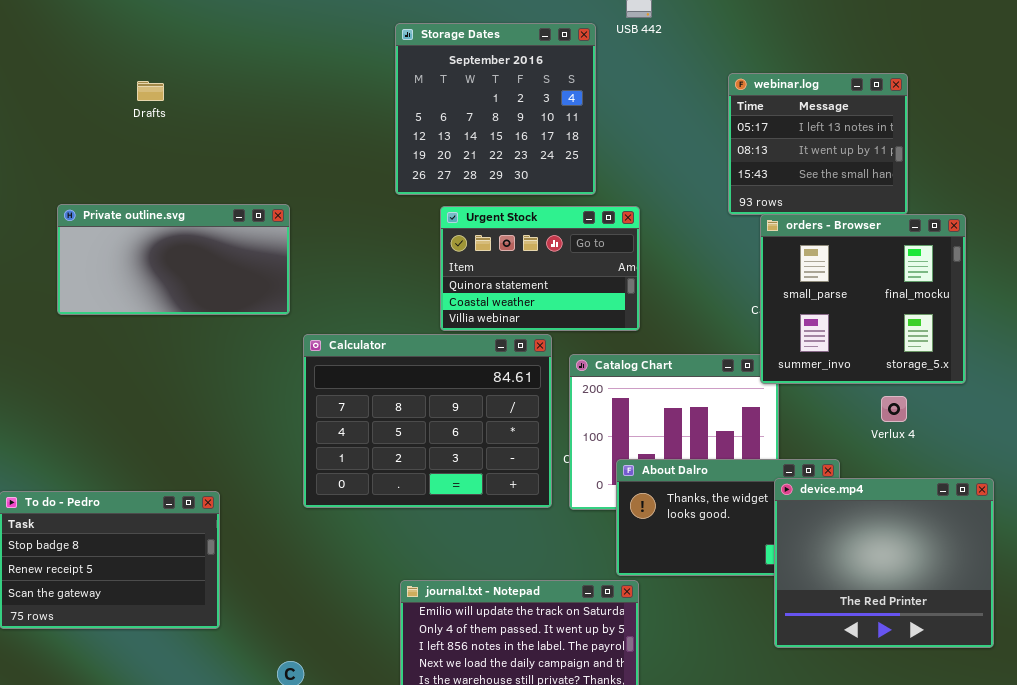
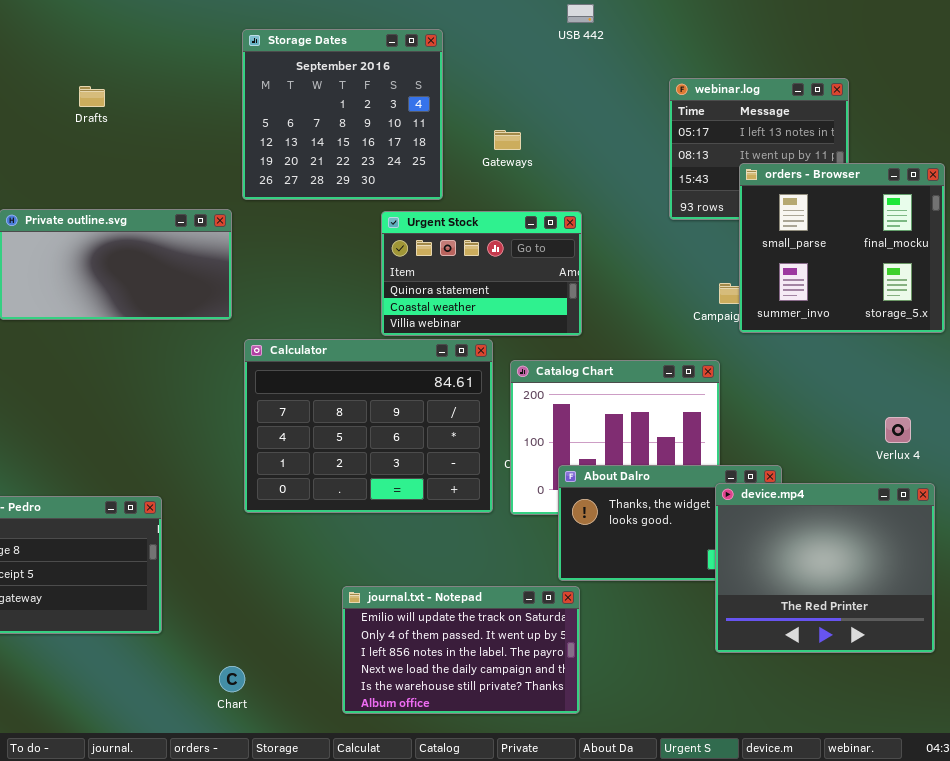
Storage Dates: [395,23,596,195] -> [242,29,443,200], moved
orders - Browser: [760,214,966,384] -> [739,163,945,333], moved
Verlux 4: [881,396,907,422] -> [885,417,911,443], moved

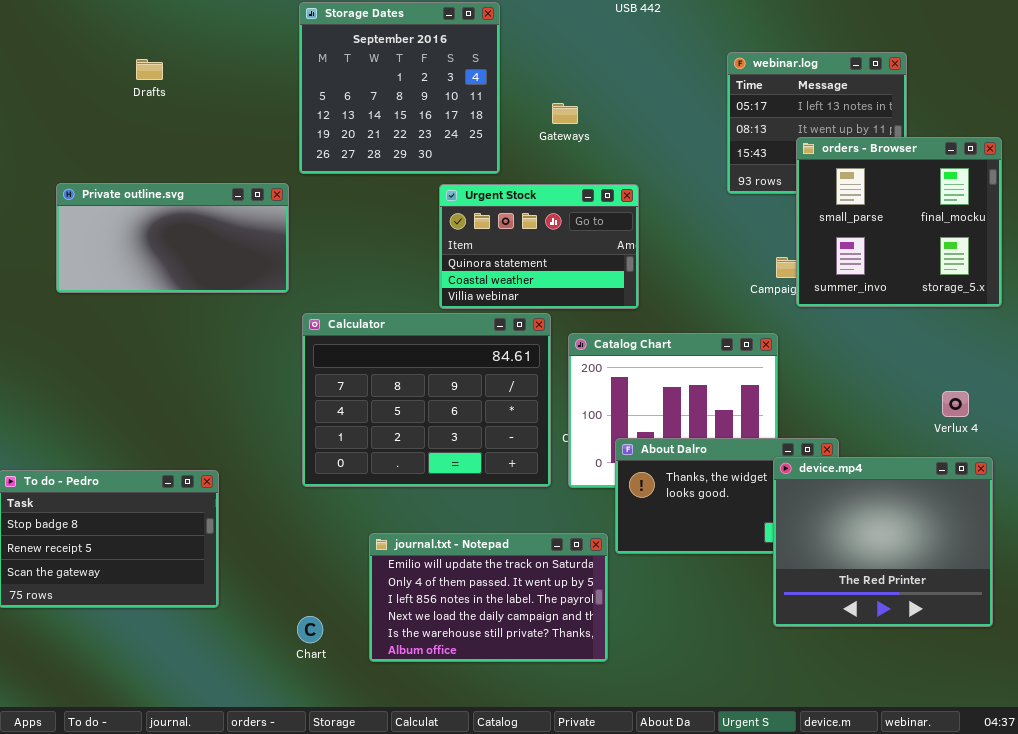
journal.txt - Notepad: [342,586,580,714] -> [369,533,608,662], moved
Chart: [219,666,245,692] -> [297,616,323,643], moved

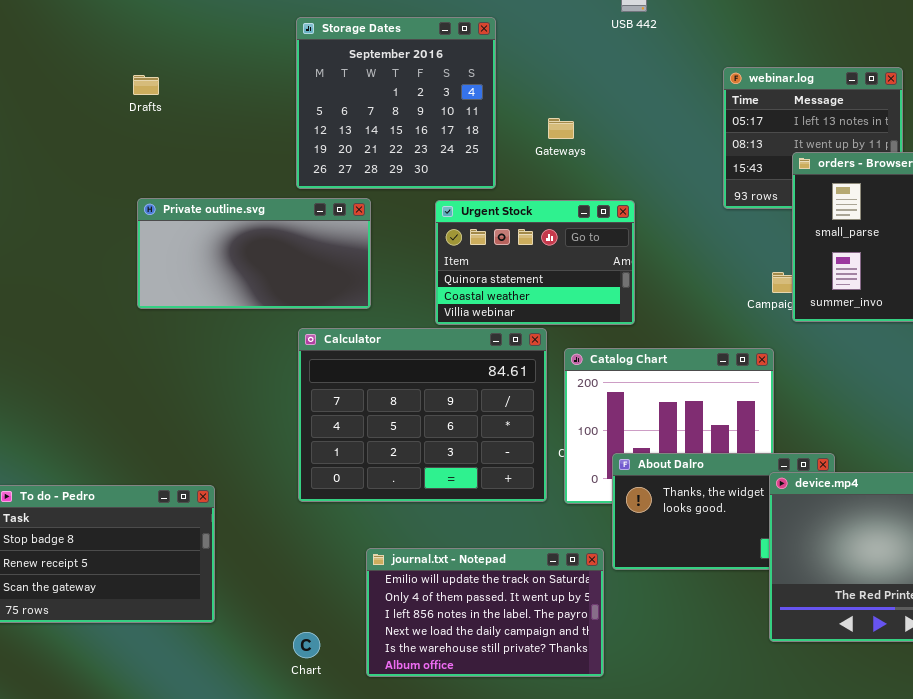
Private outline.svg: [56,183,289,293] -> [137,198,371,309], moved

